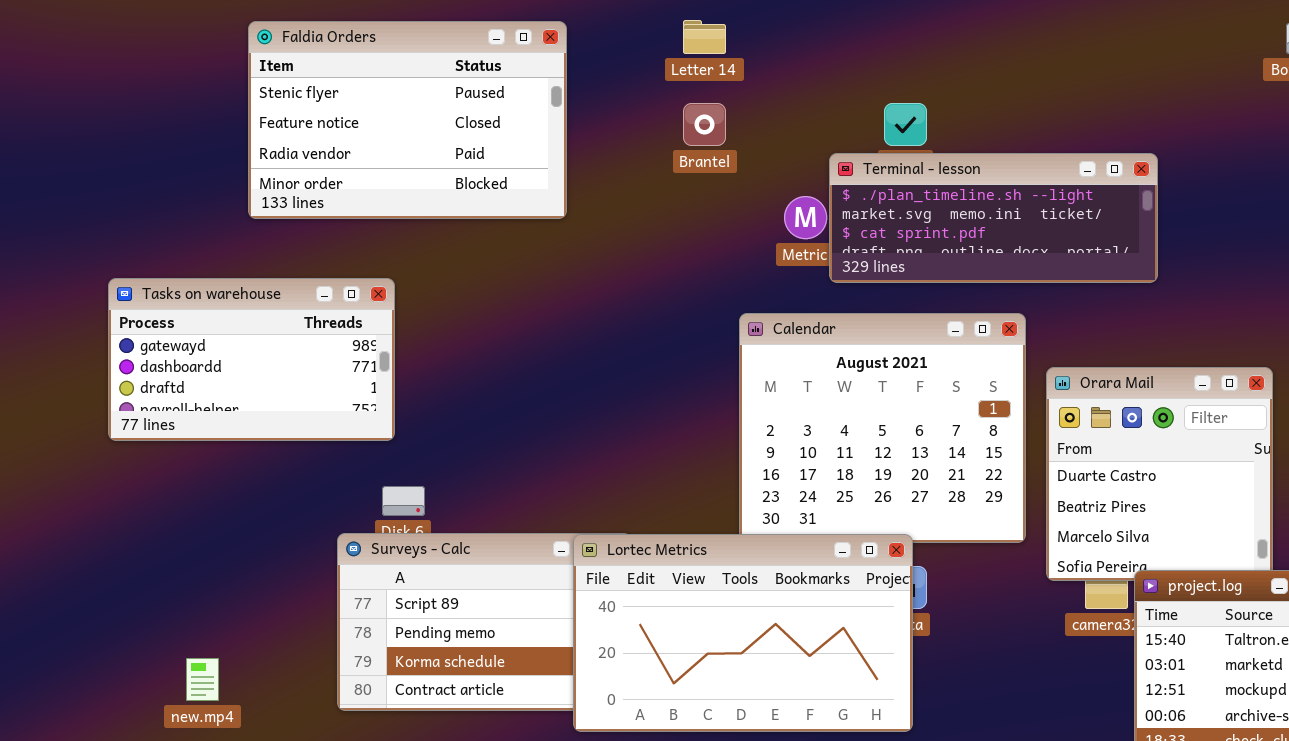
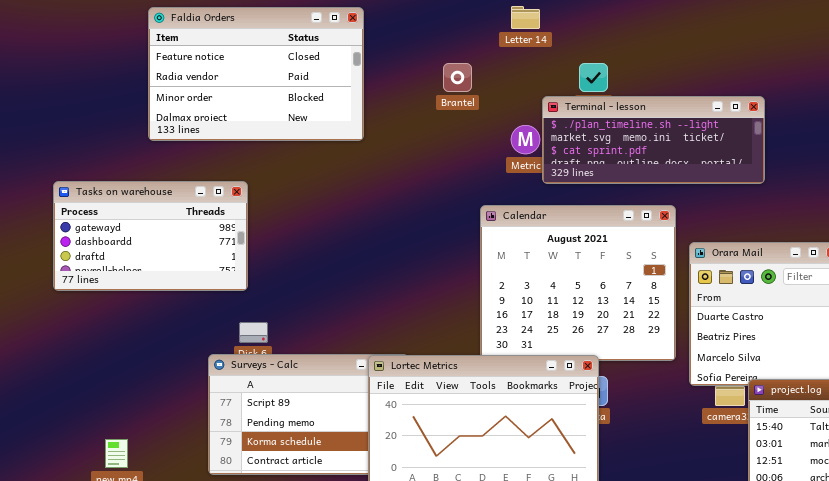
Letter 14: [683,20,726,54] -> [511,6,540,29], moved
Faldia Orders: [248,21,567,219] -> [148,7,364,141], scrolled down 1 row

